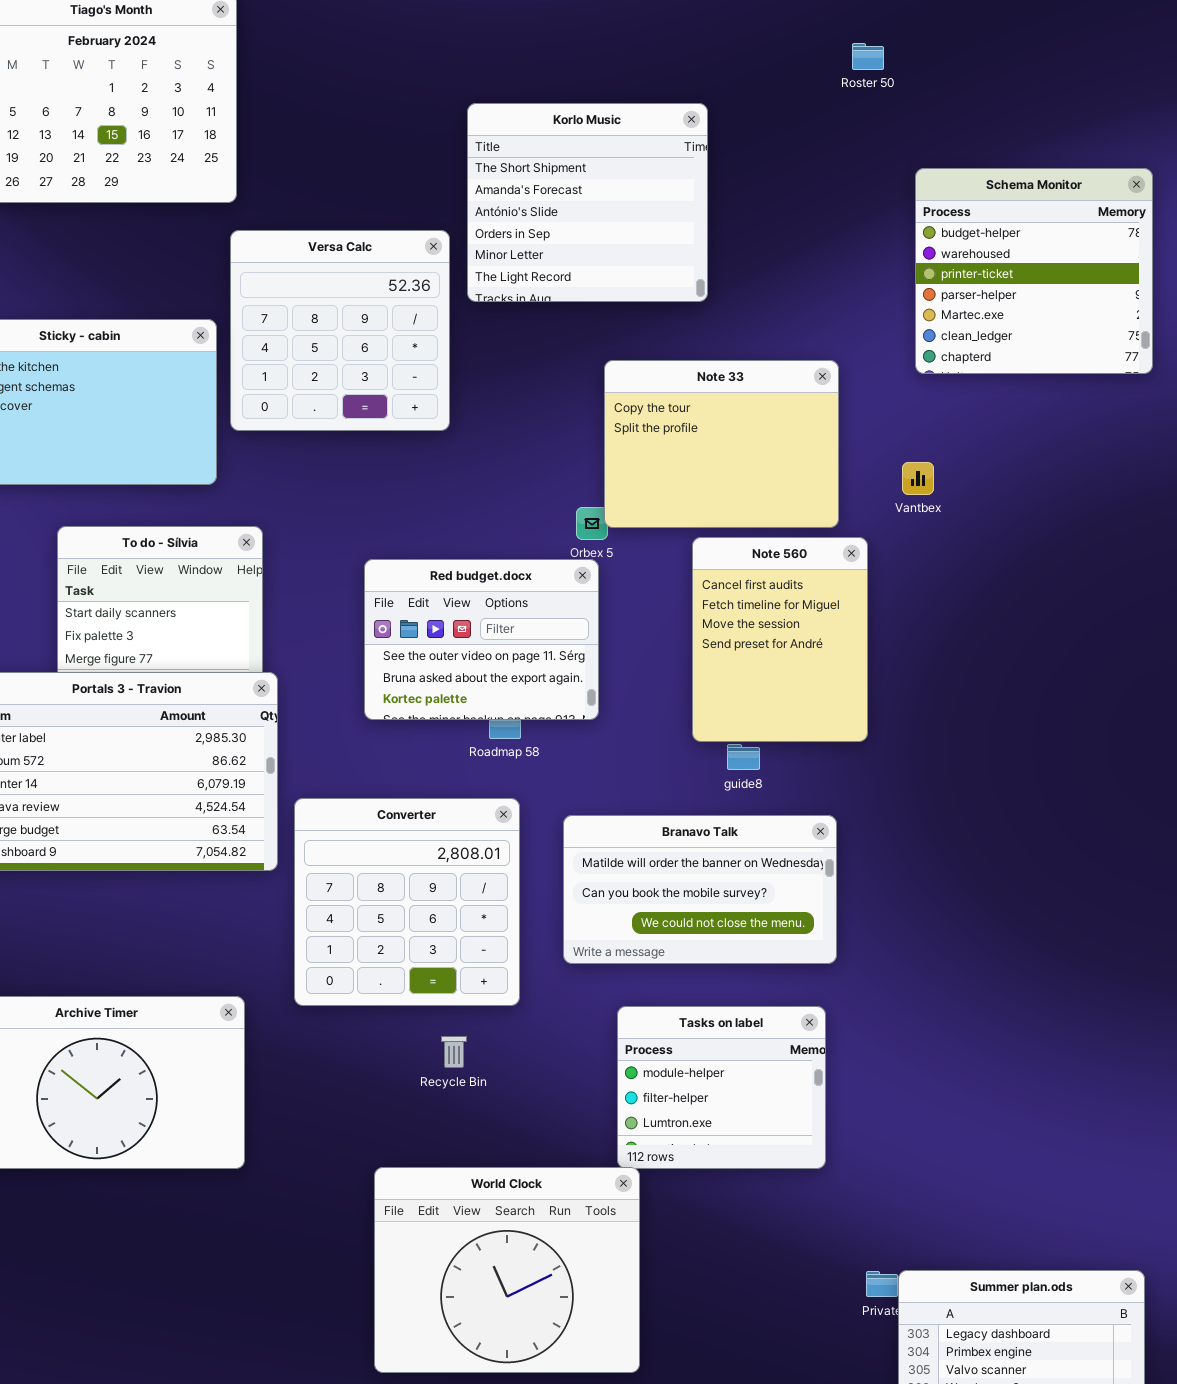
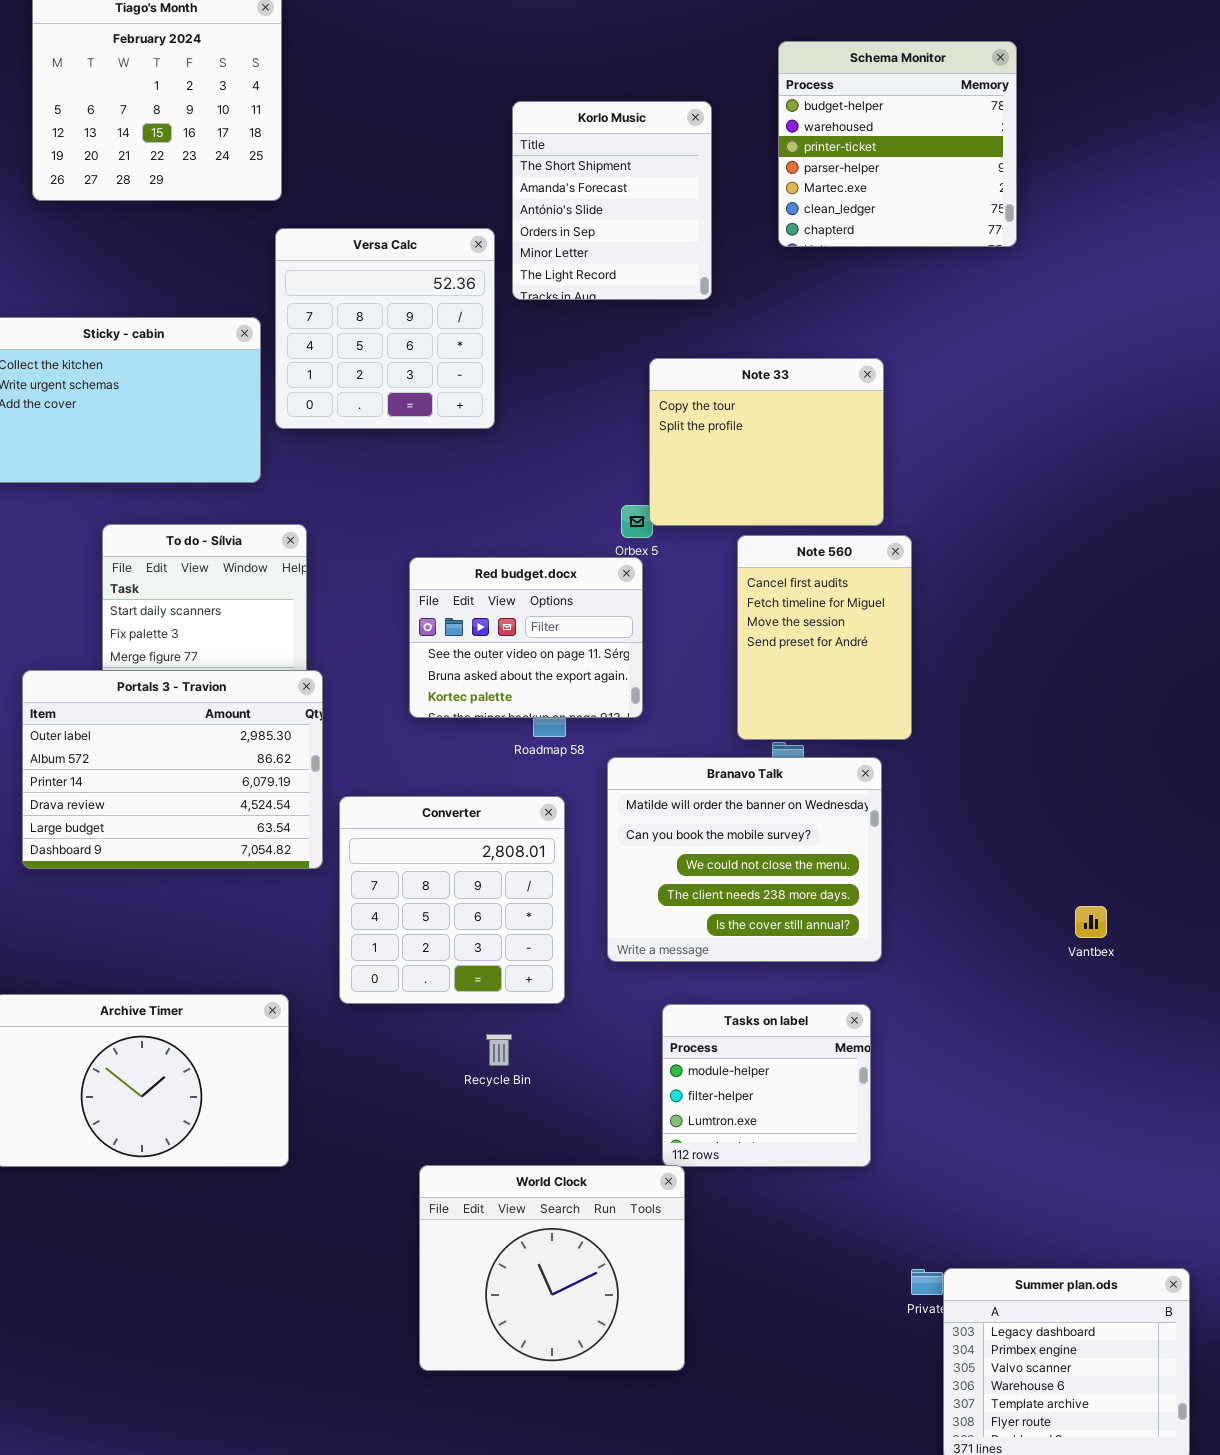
Korlo Music: [467,103,708,302] -> [512,101,712,300], resized
Schema Monitor: [915,168,1153,374] -> [778,41,1017,247], moved
Vantbex: [902,462,934,495] -> [1075,906,1107,938], moved
Branavo Talk: [563,815,837,964] -> [607,757,882,962], resized

